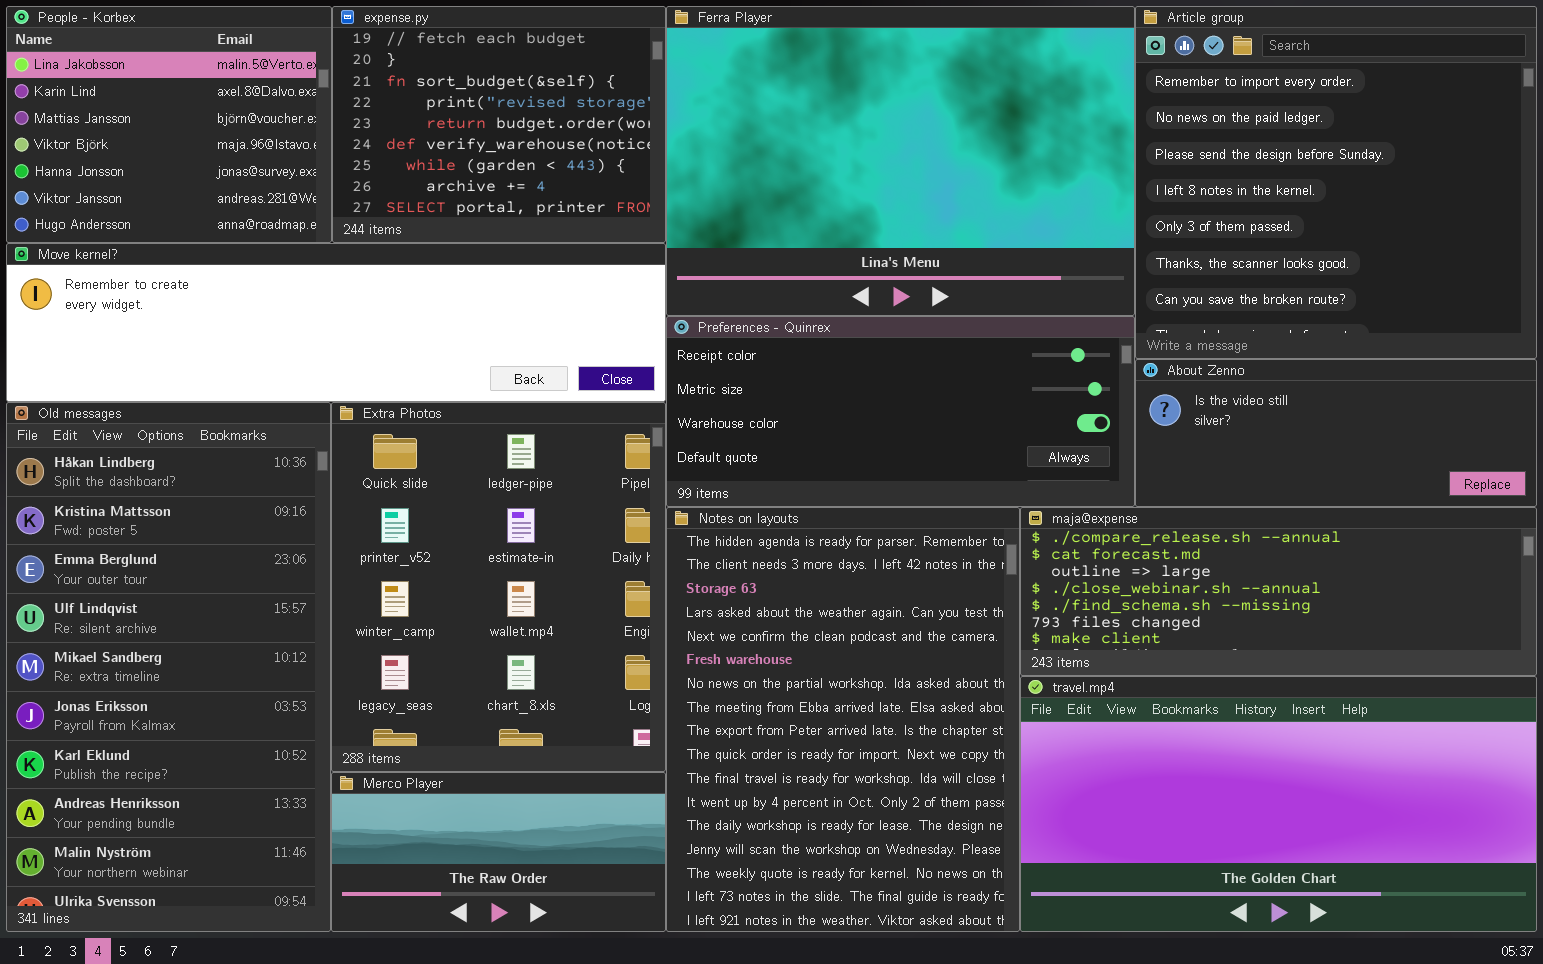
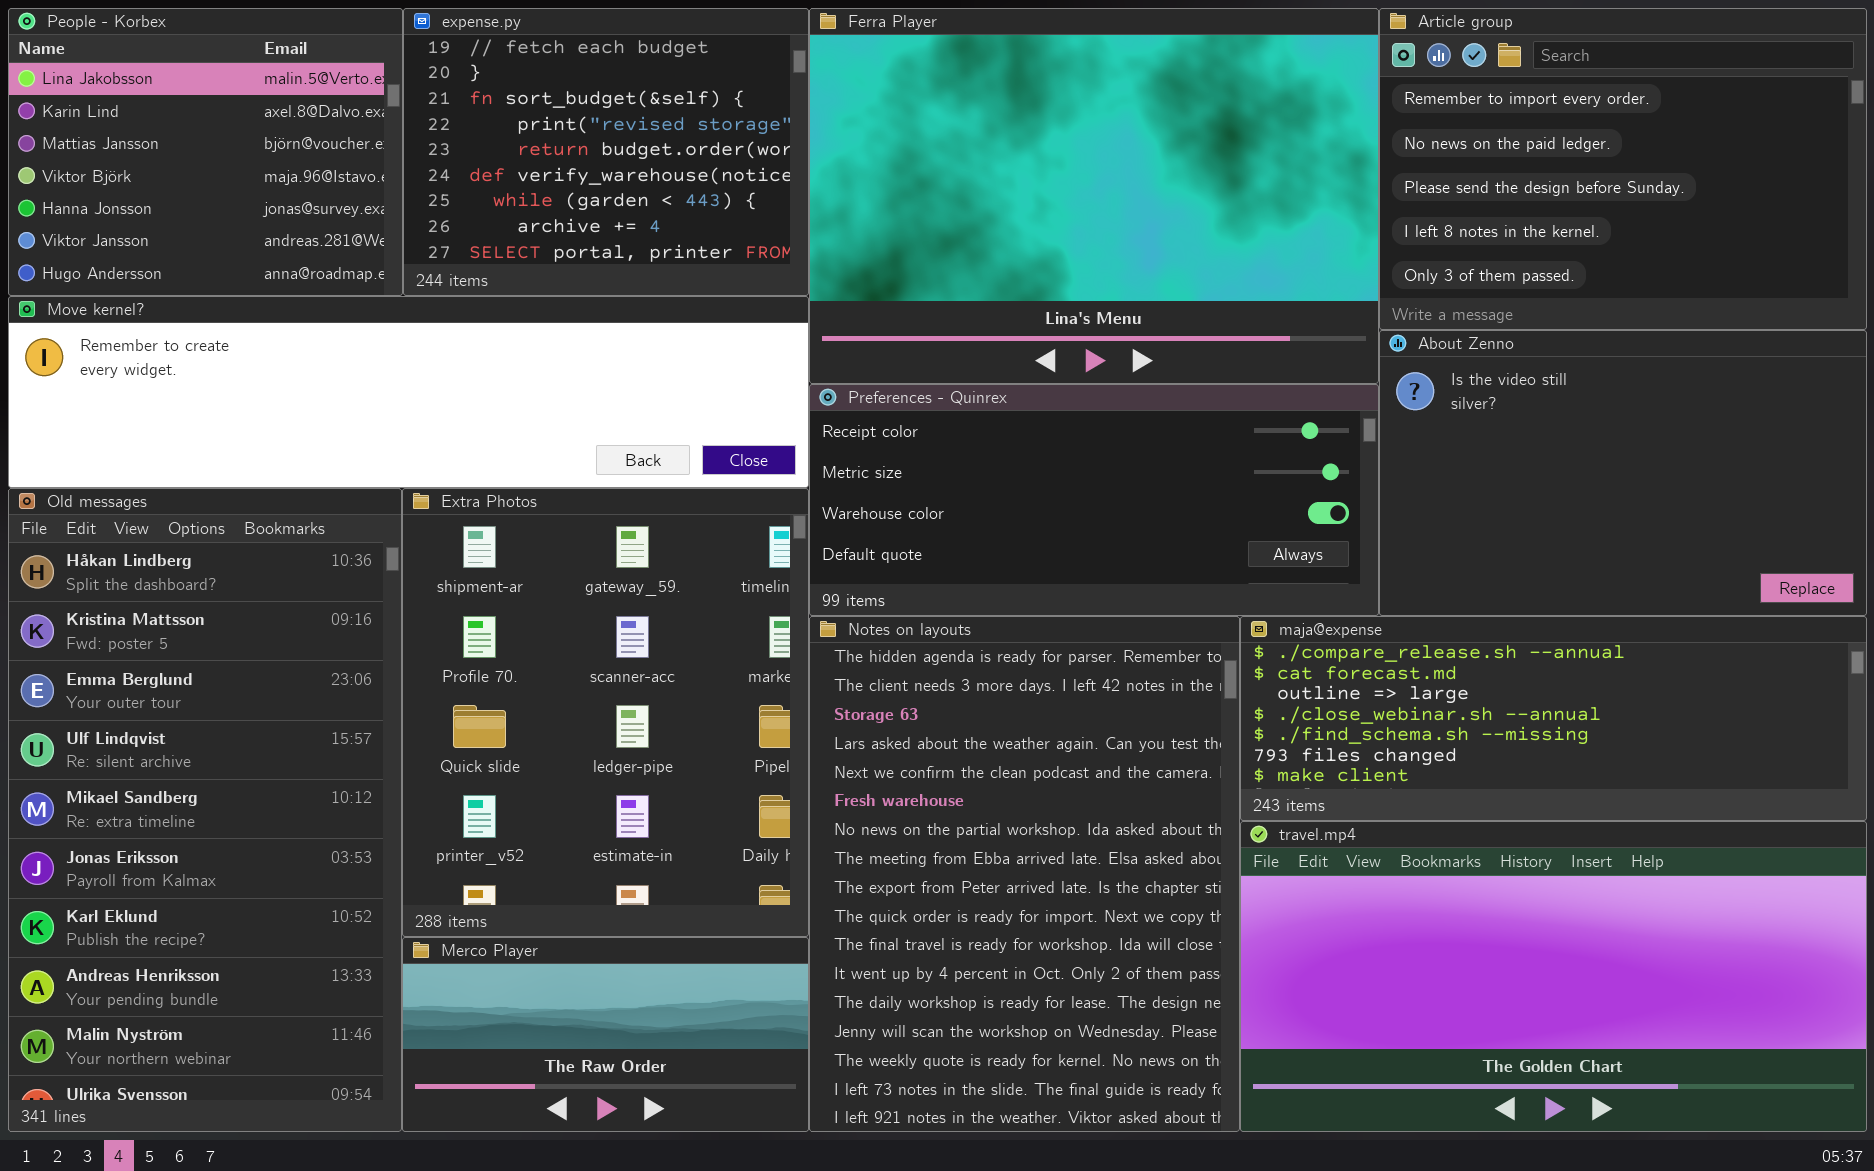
Article group: [1135,6,1537,359] -> [1379,8,1867,330], resized
About Zenno: [1135,359,1537,507] -> [1379,330,1867,616], resized
Extra Photos: [331,402,666,772] -> [402,488,809,937], scrolled up 2 rows

